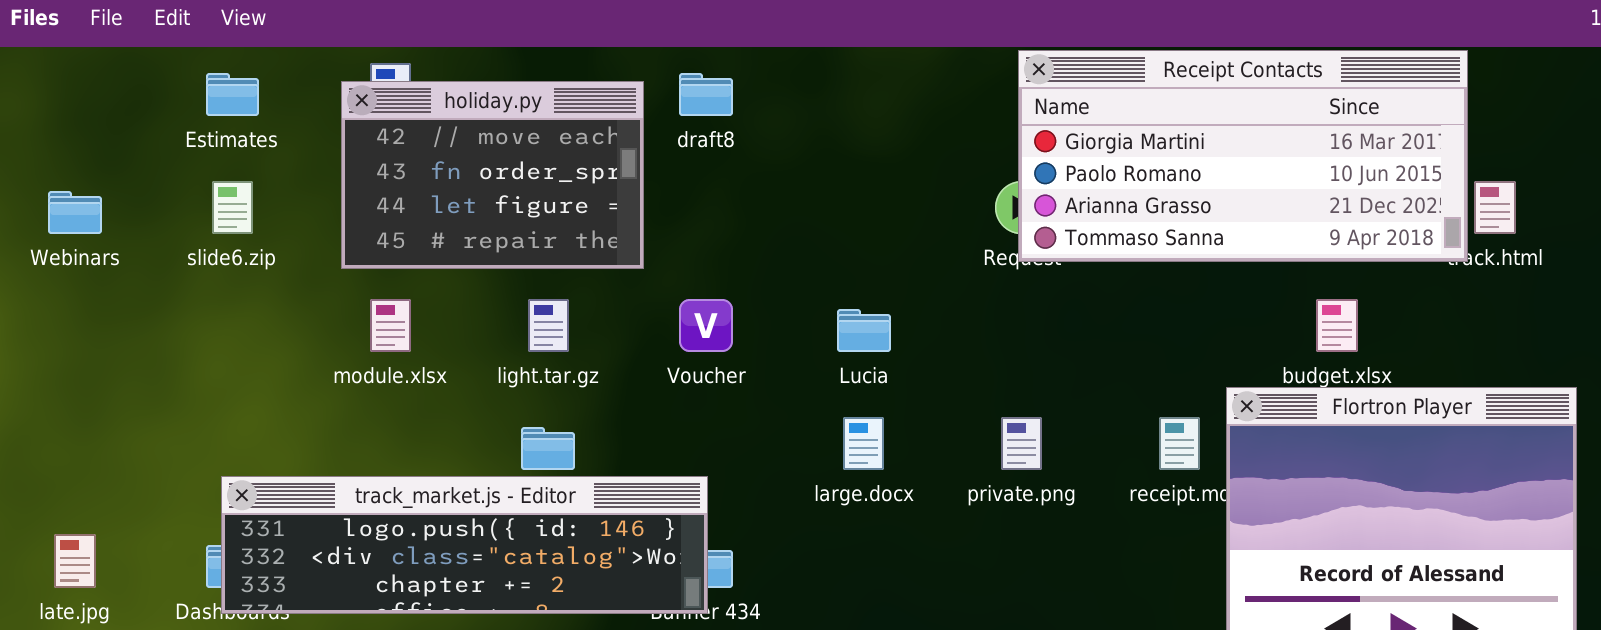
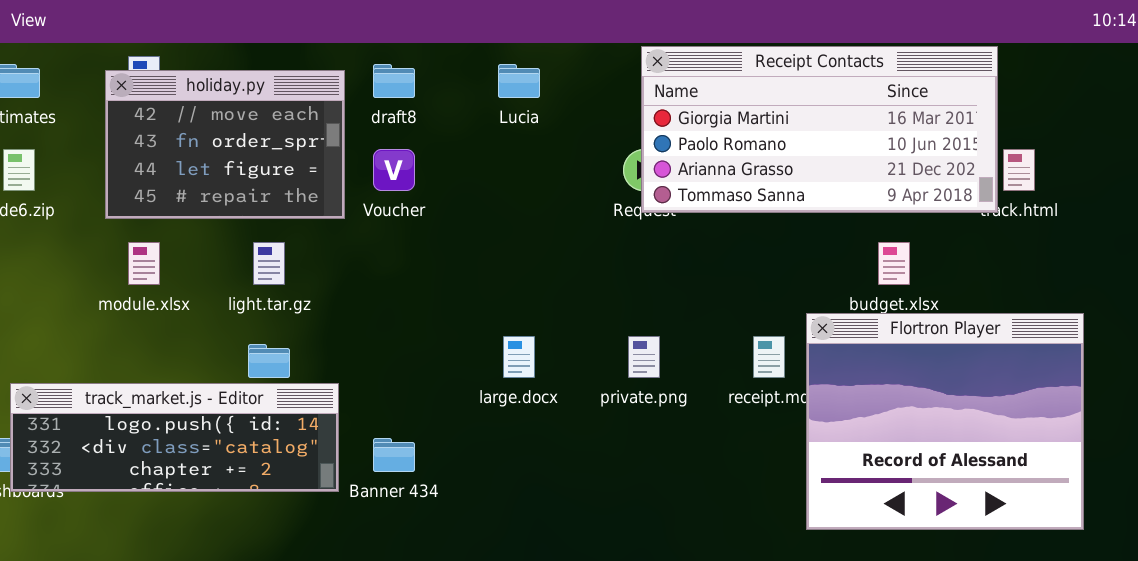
Voucher: [679,299,733,352] -> [373,149,415,191], moved
Lucia: [837,309,891,352] -> [498,64,540,98], moved
track_market.js - Editor: [221,476,708,614] -> [10,383,339,492], resized

